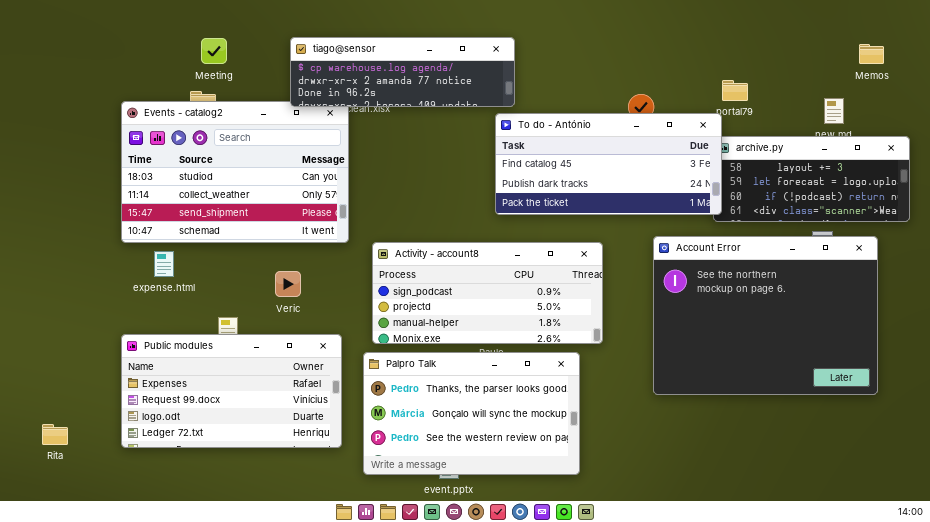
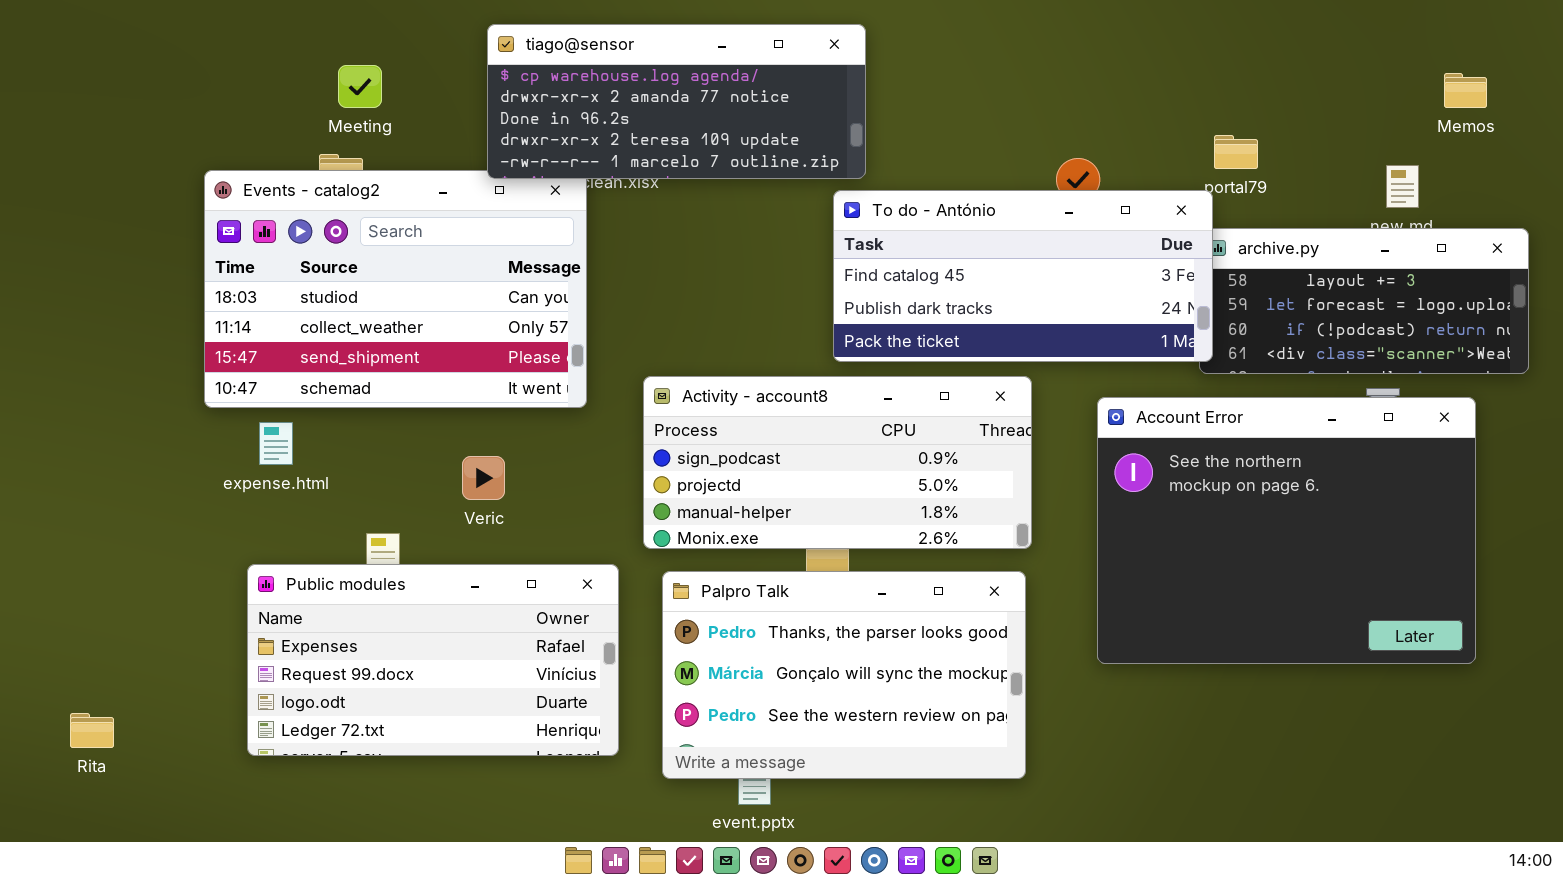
tiago@sensor: [290,37,515,107] -> [487,24,866,179], resized
Activity - account8: [372,242,603,344] -> [643,376,1032,549], moved
Public modules: [121,334,342,448] -> [247,564,619,756], moved
Palpro Talk: [363,352,580,475] -> [662,571,1026,779], moved

